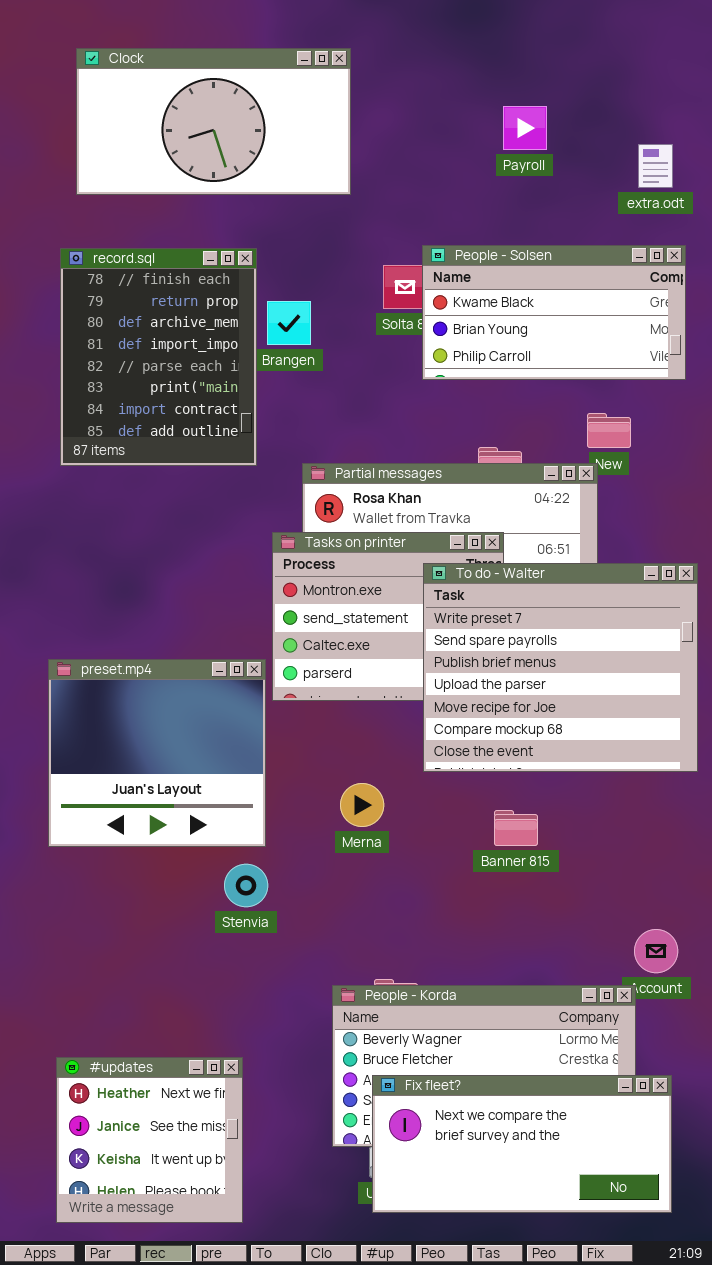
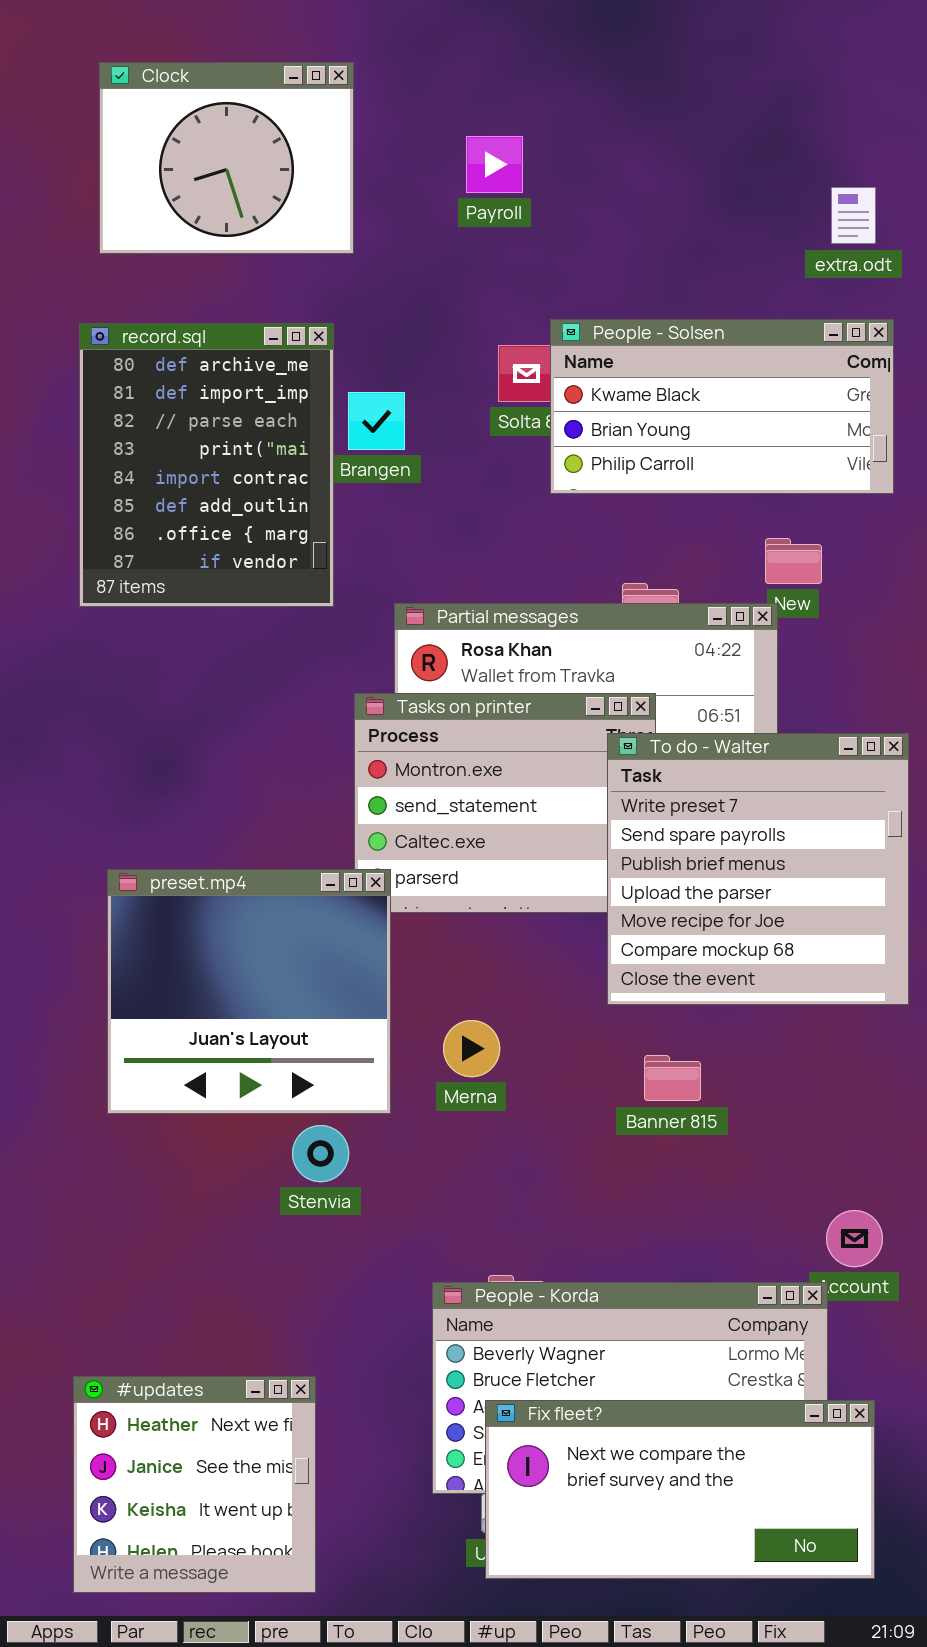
Clock: [76,48,351,195] -> [99,62,354,254], resized
Payroll: [503,106,547,150] -> [466,136,523,193], moved
record.sql: [60,248,257,466] -> [79,323,334,607], scrolled down 2 rows
To do - Walter: [423,563,698,772] -> [607,733,909,1005], resized
preset.mp4: [48,659,266,847] -> [107,869,391,1114], moved

